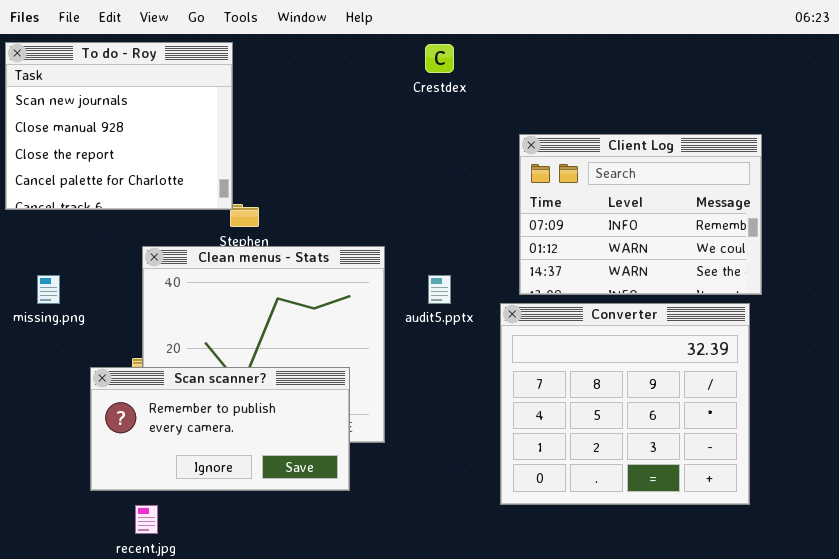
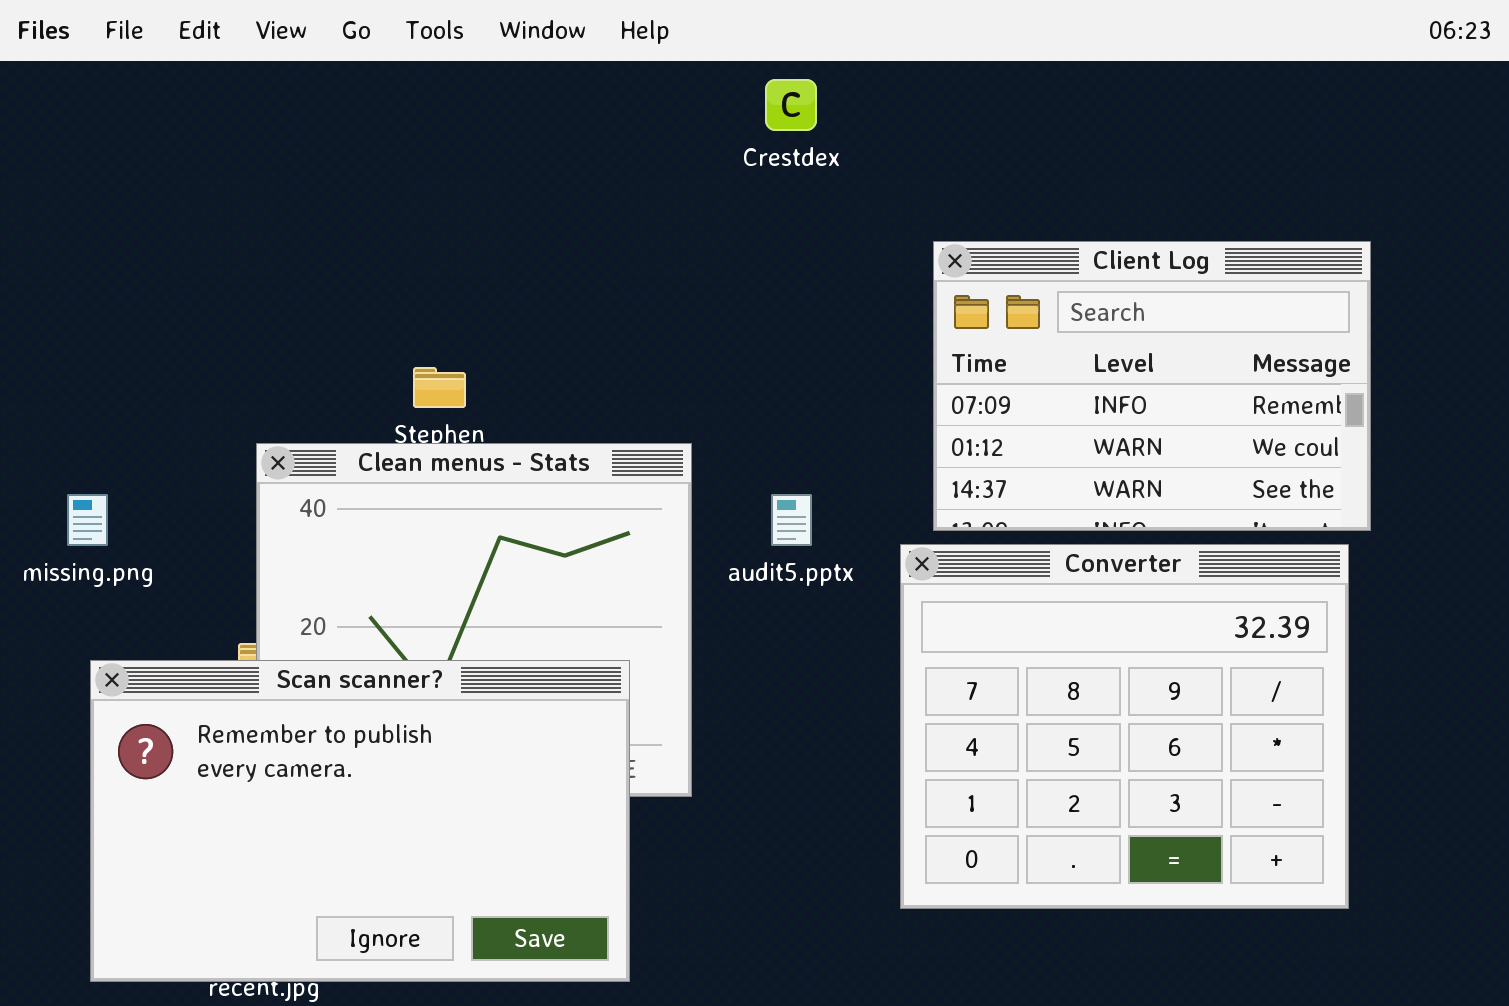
To do - Roy: [5,42,233,210] -> none, closed
Scan scanner?: [90,367,350,491] -> [90,660,630,982], resized

